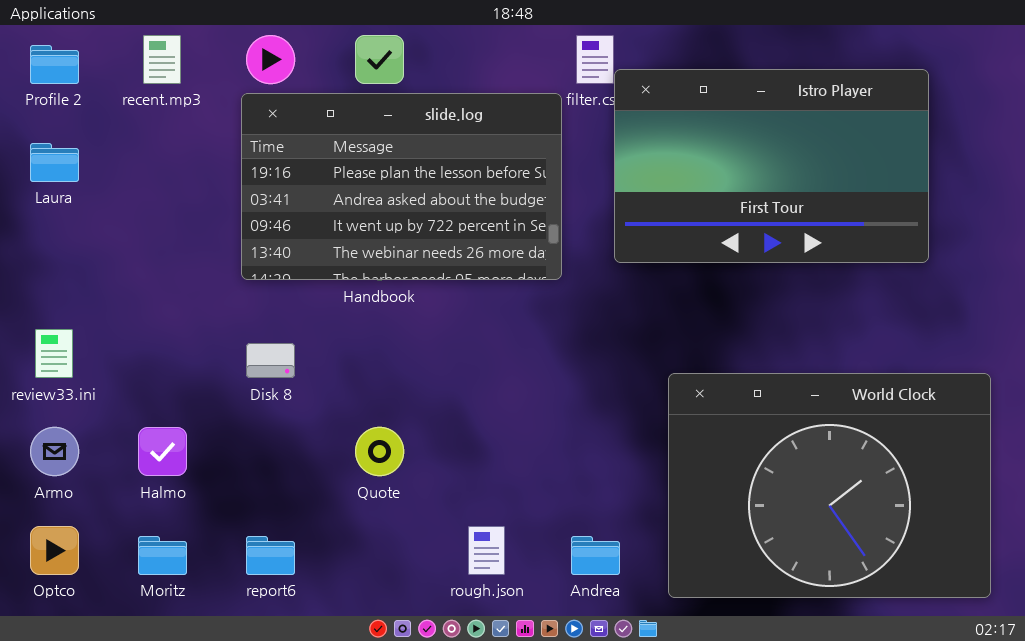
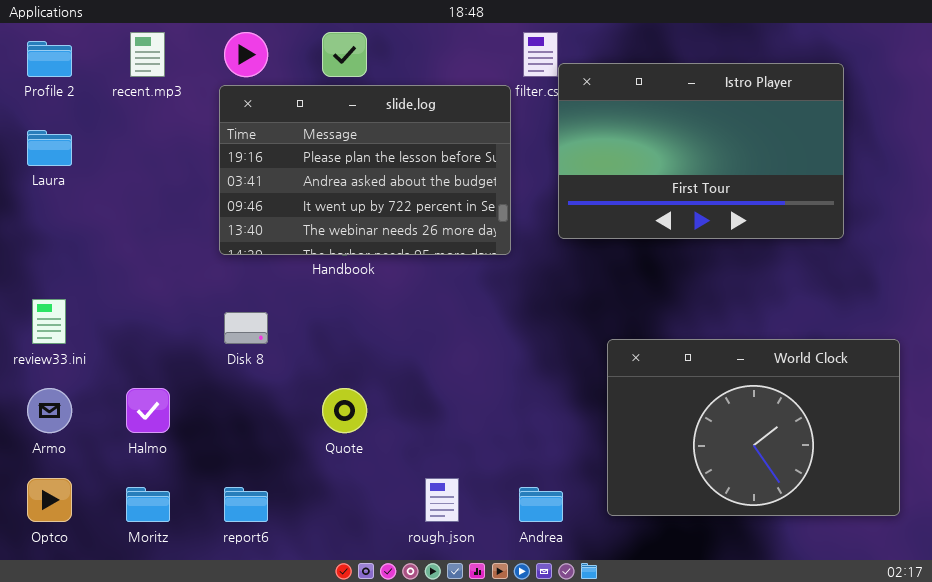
World Clock: [668,373,991,598] -> [607,339,900,516], resized

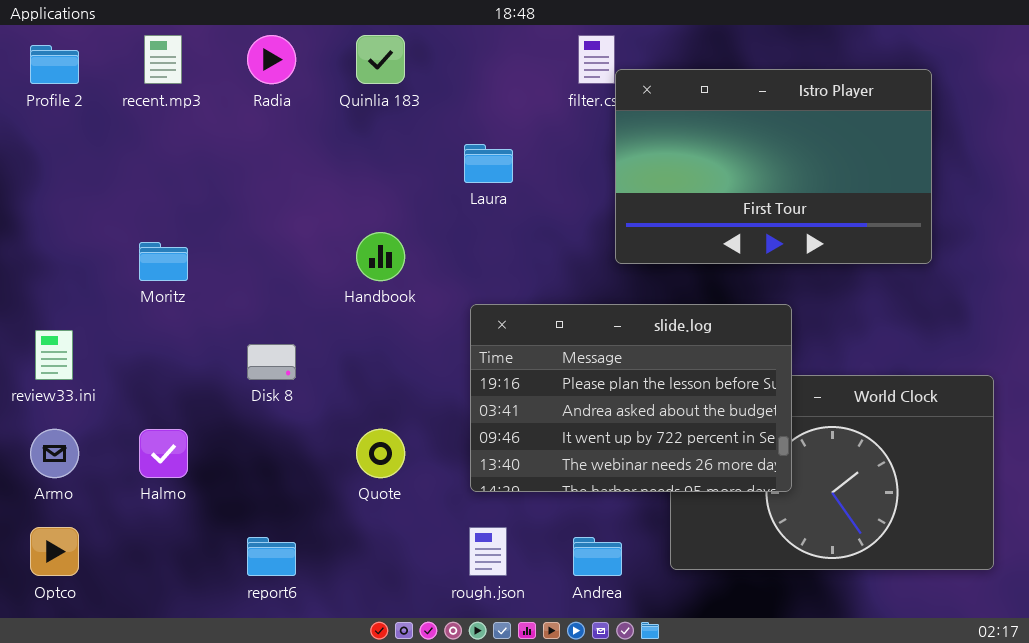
slide.log: [219,85,511,255] -> [470,304,792,492], moved
Laura: [27,130,72,166] -> [464,144,513,183], moved
Moritz: [126,487,170,522] -> [139,242,188,281], moved

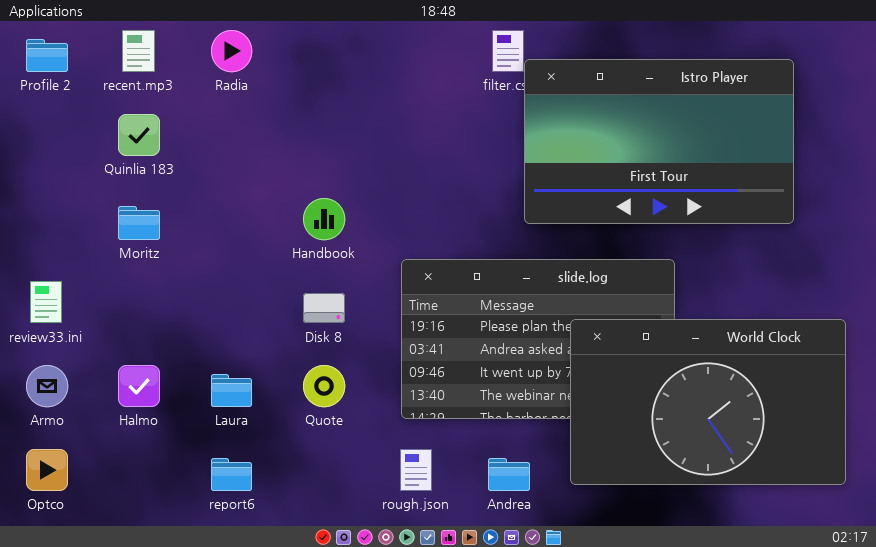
Quinlia 183: [356,35,405,84] -> [118,114,160,156], moved
Laura: [464,144,513,183] -> [211,374,252,407], moved
Disk 8: [247,344,296,380] -> [303,293,345,323], moved
World Clock: [670,375,994,570] -> [570,319,846,485], raised

